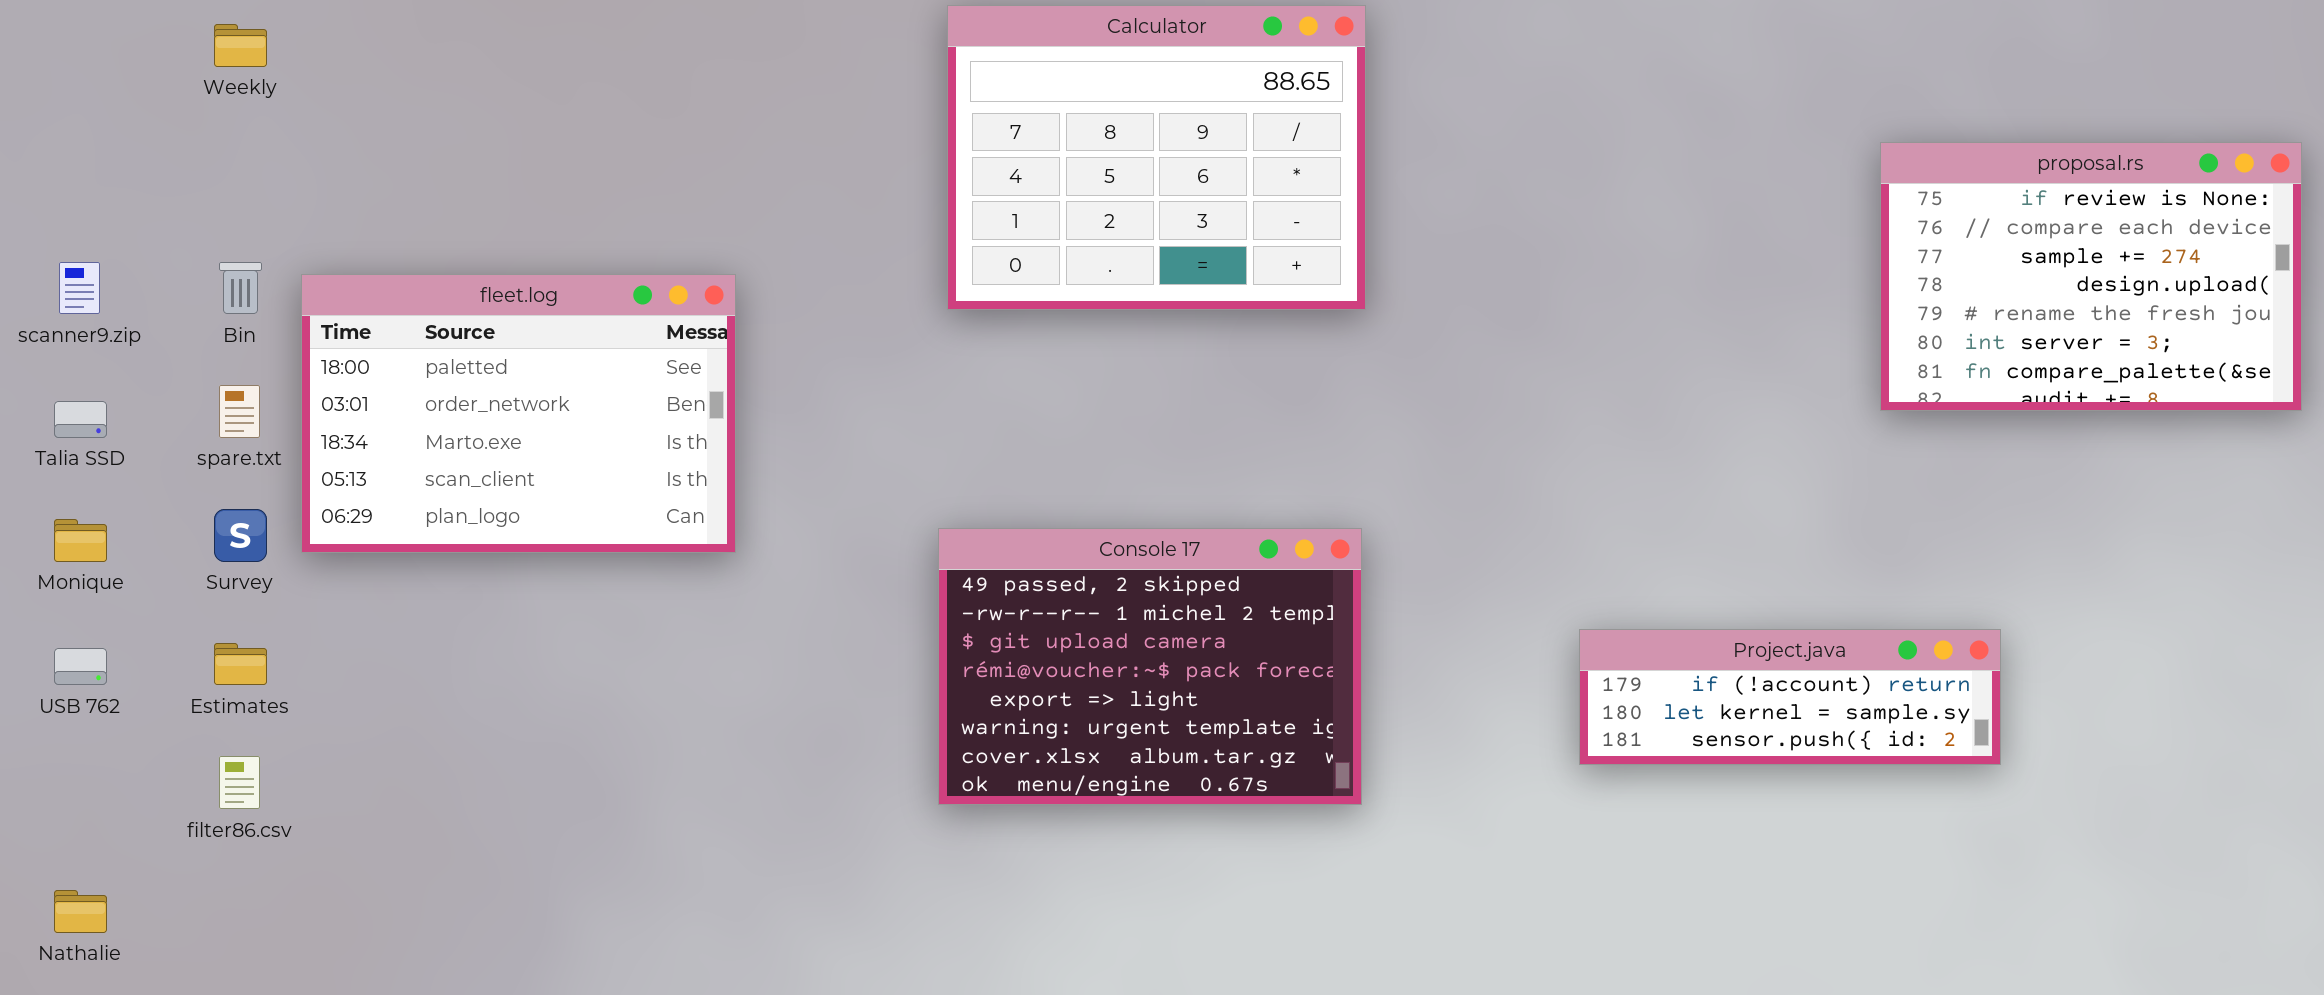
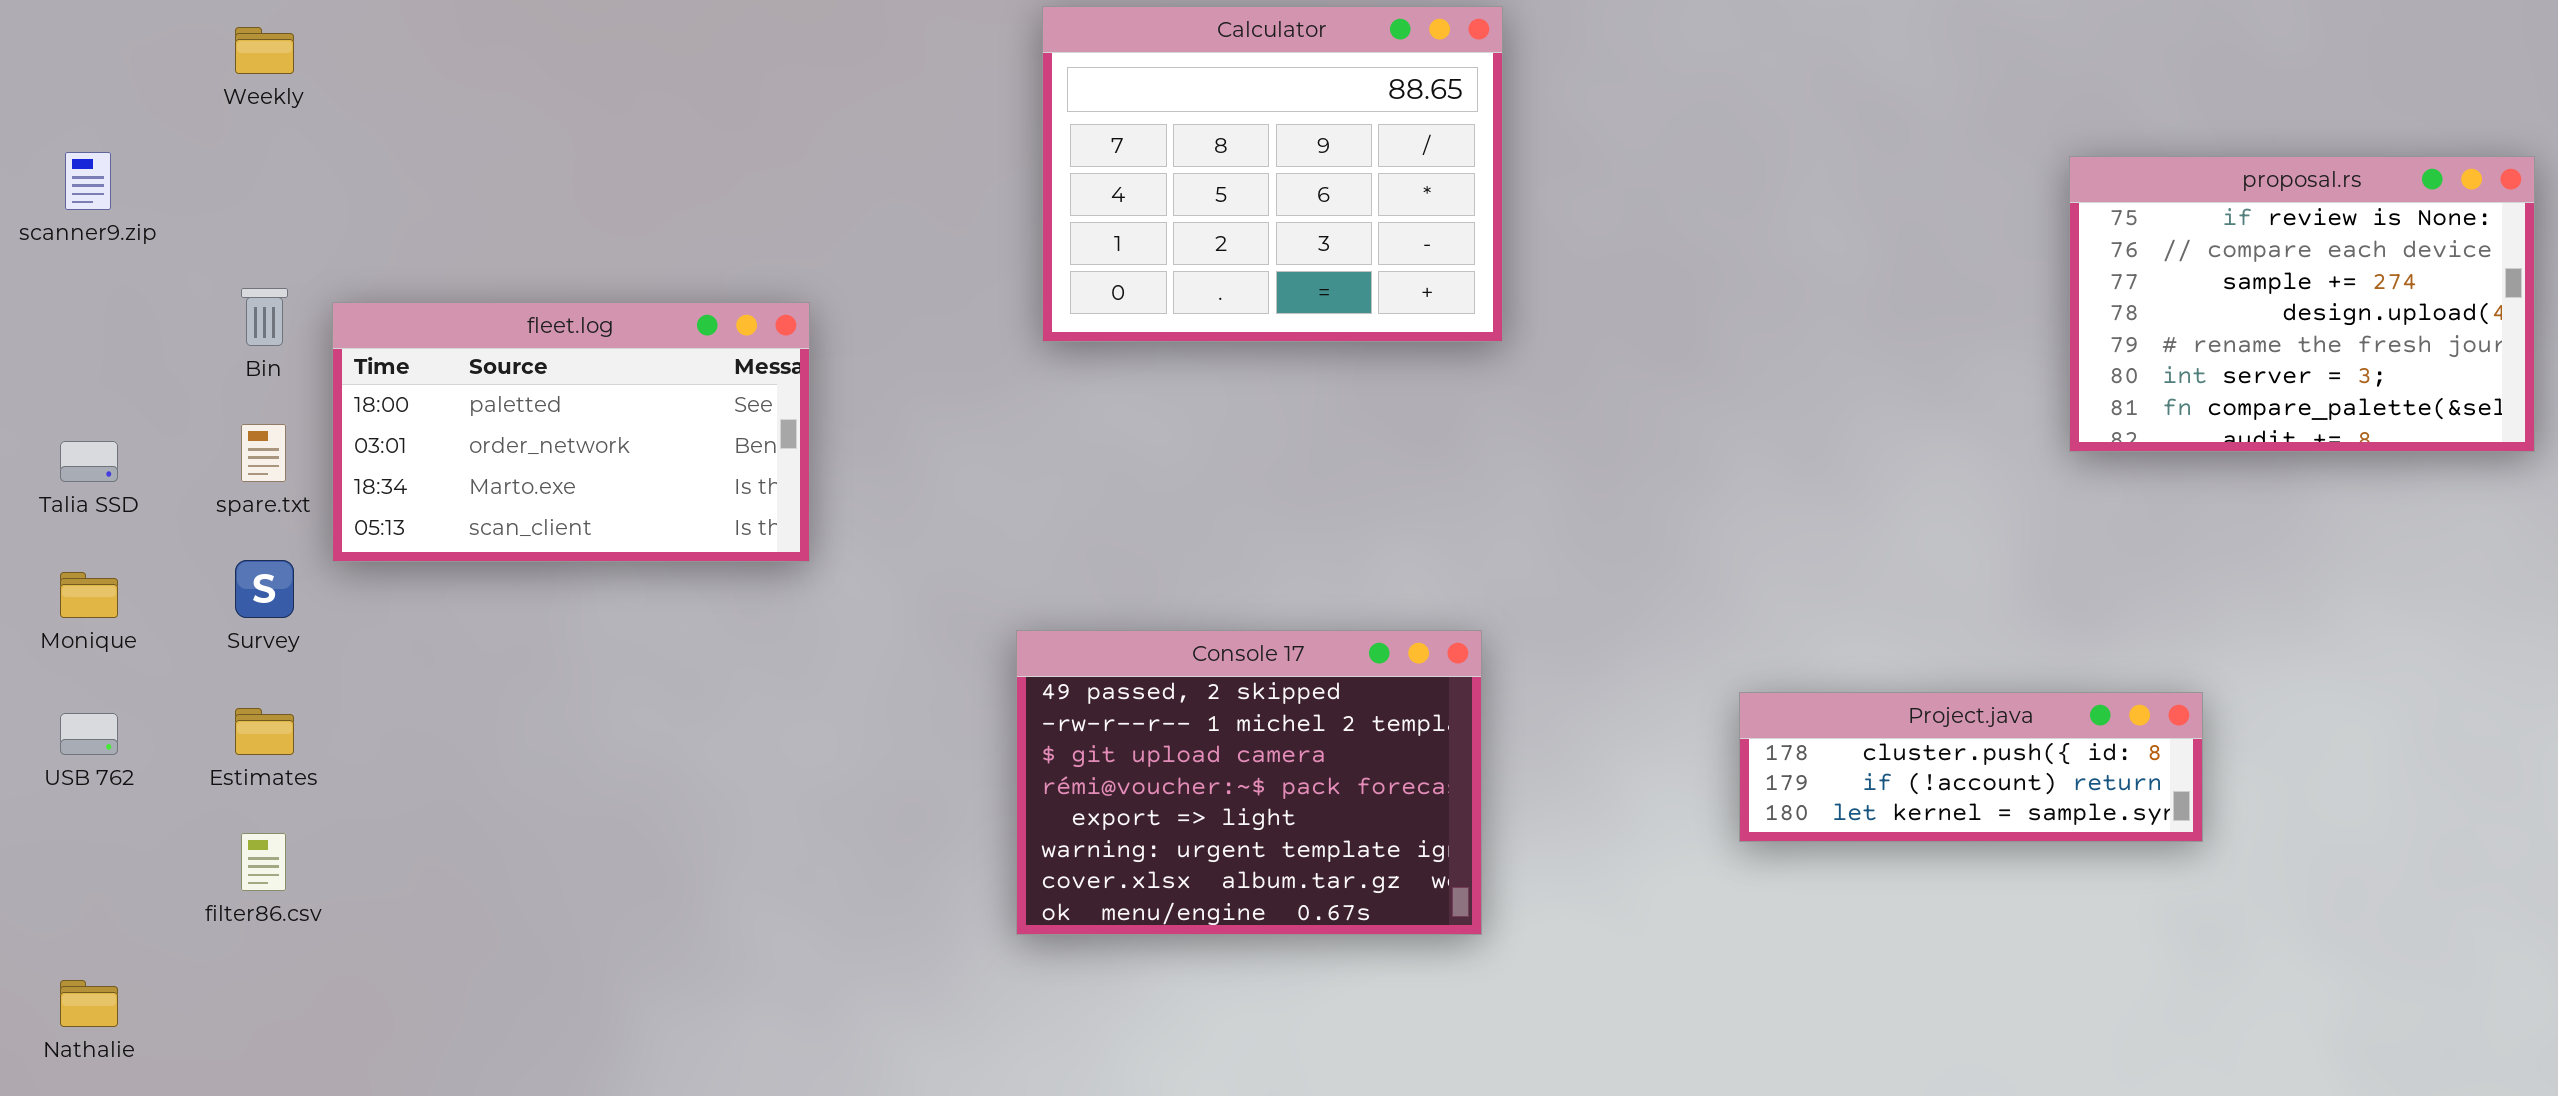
scanner9.zip: [59,262,100,314] -> [65,152,111,210], moved
fleet.log: [301,274,736,553] -> [332,302,810,562], resized
Console 17: [938,528,1362,805] -> [1016,630,1482,935], moved
Project.java: [1579,629,2001,765] -> [1739,692,2203,842], scrolled up 1 row

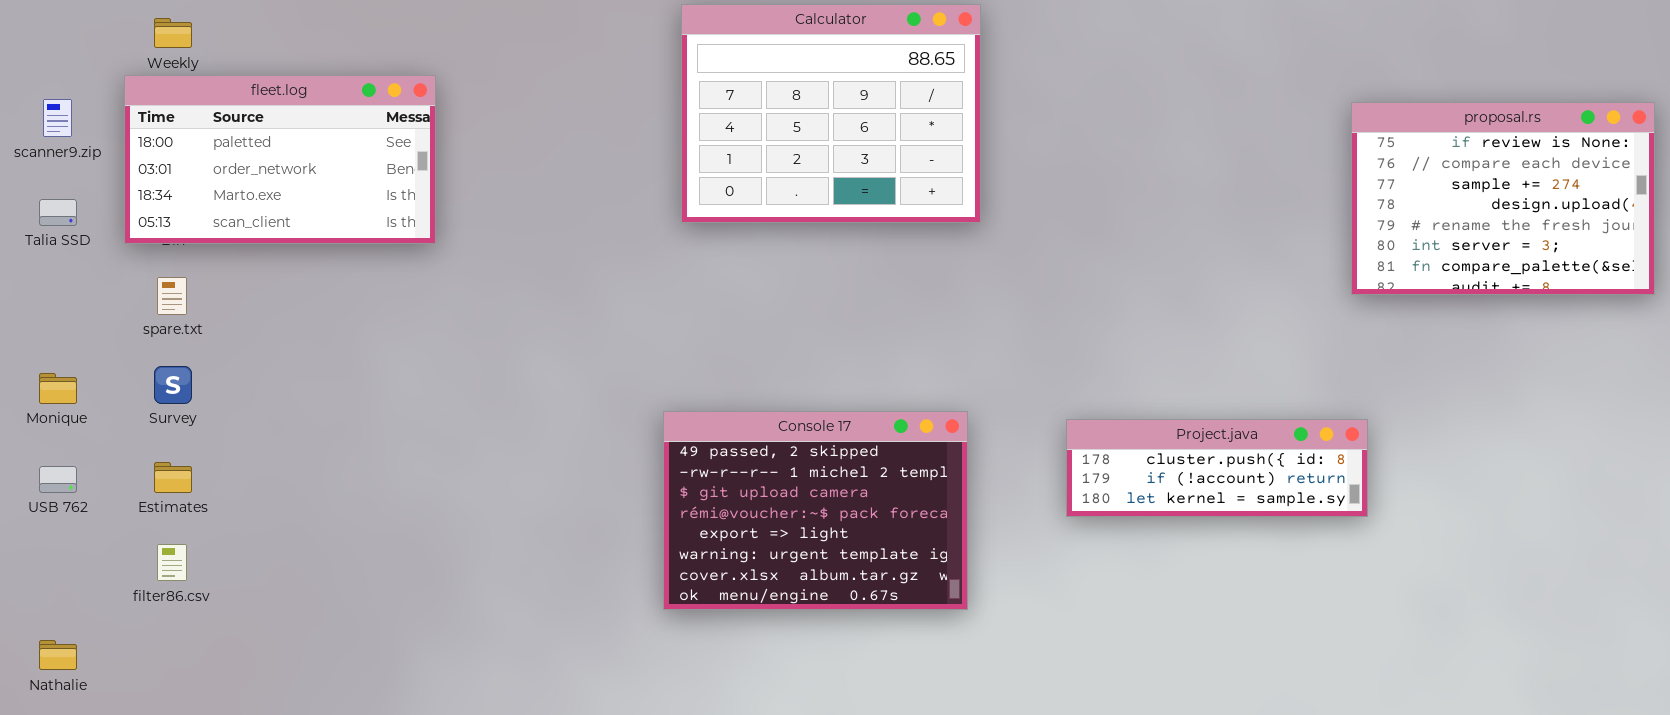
fleet.log: [332,302,810,562] -> [124,75,436,244], moved
Talia SSD: [60,441,118,482] -> [39,199,77,226], moved
Project.java: [1739,692,2203,842] -> [1066,419,1368,517], moved

